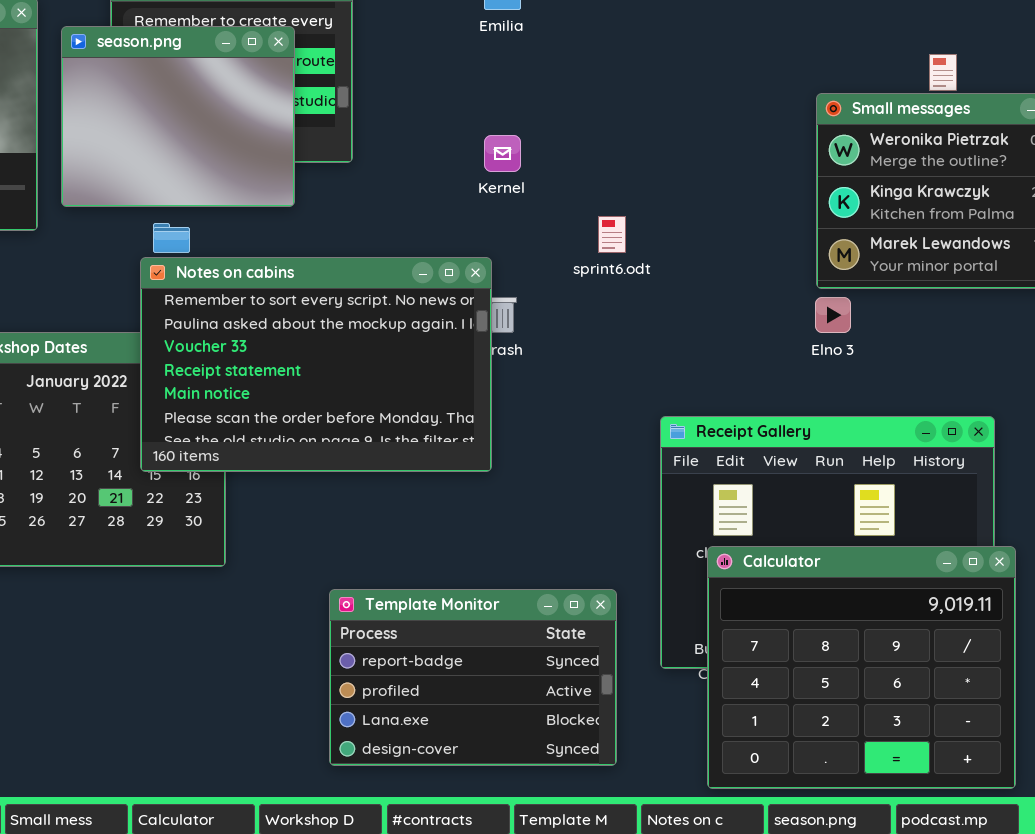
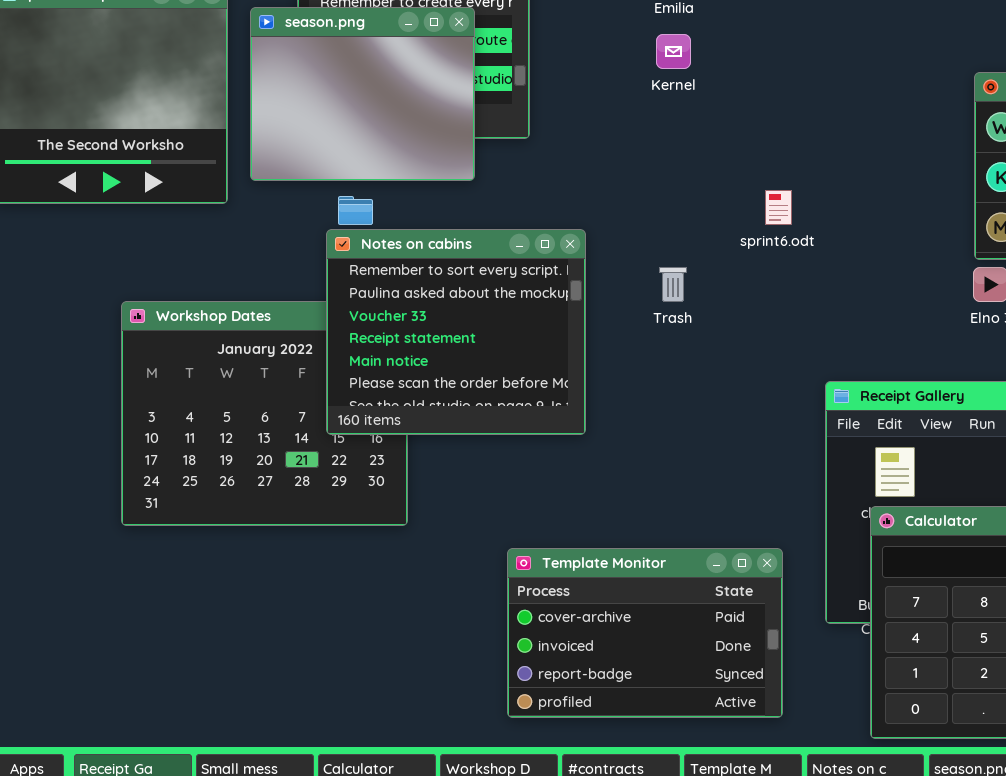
Kernel: [484,135,521,172] -> [656,34,691,69], moved
Notes on cabins: [140,257,492,472] -> [326,229,586,435], resized
Template Monitor: [329,589,617,766] -> [507,548,783,718], scrolled up 2 rows

